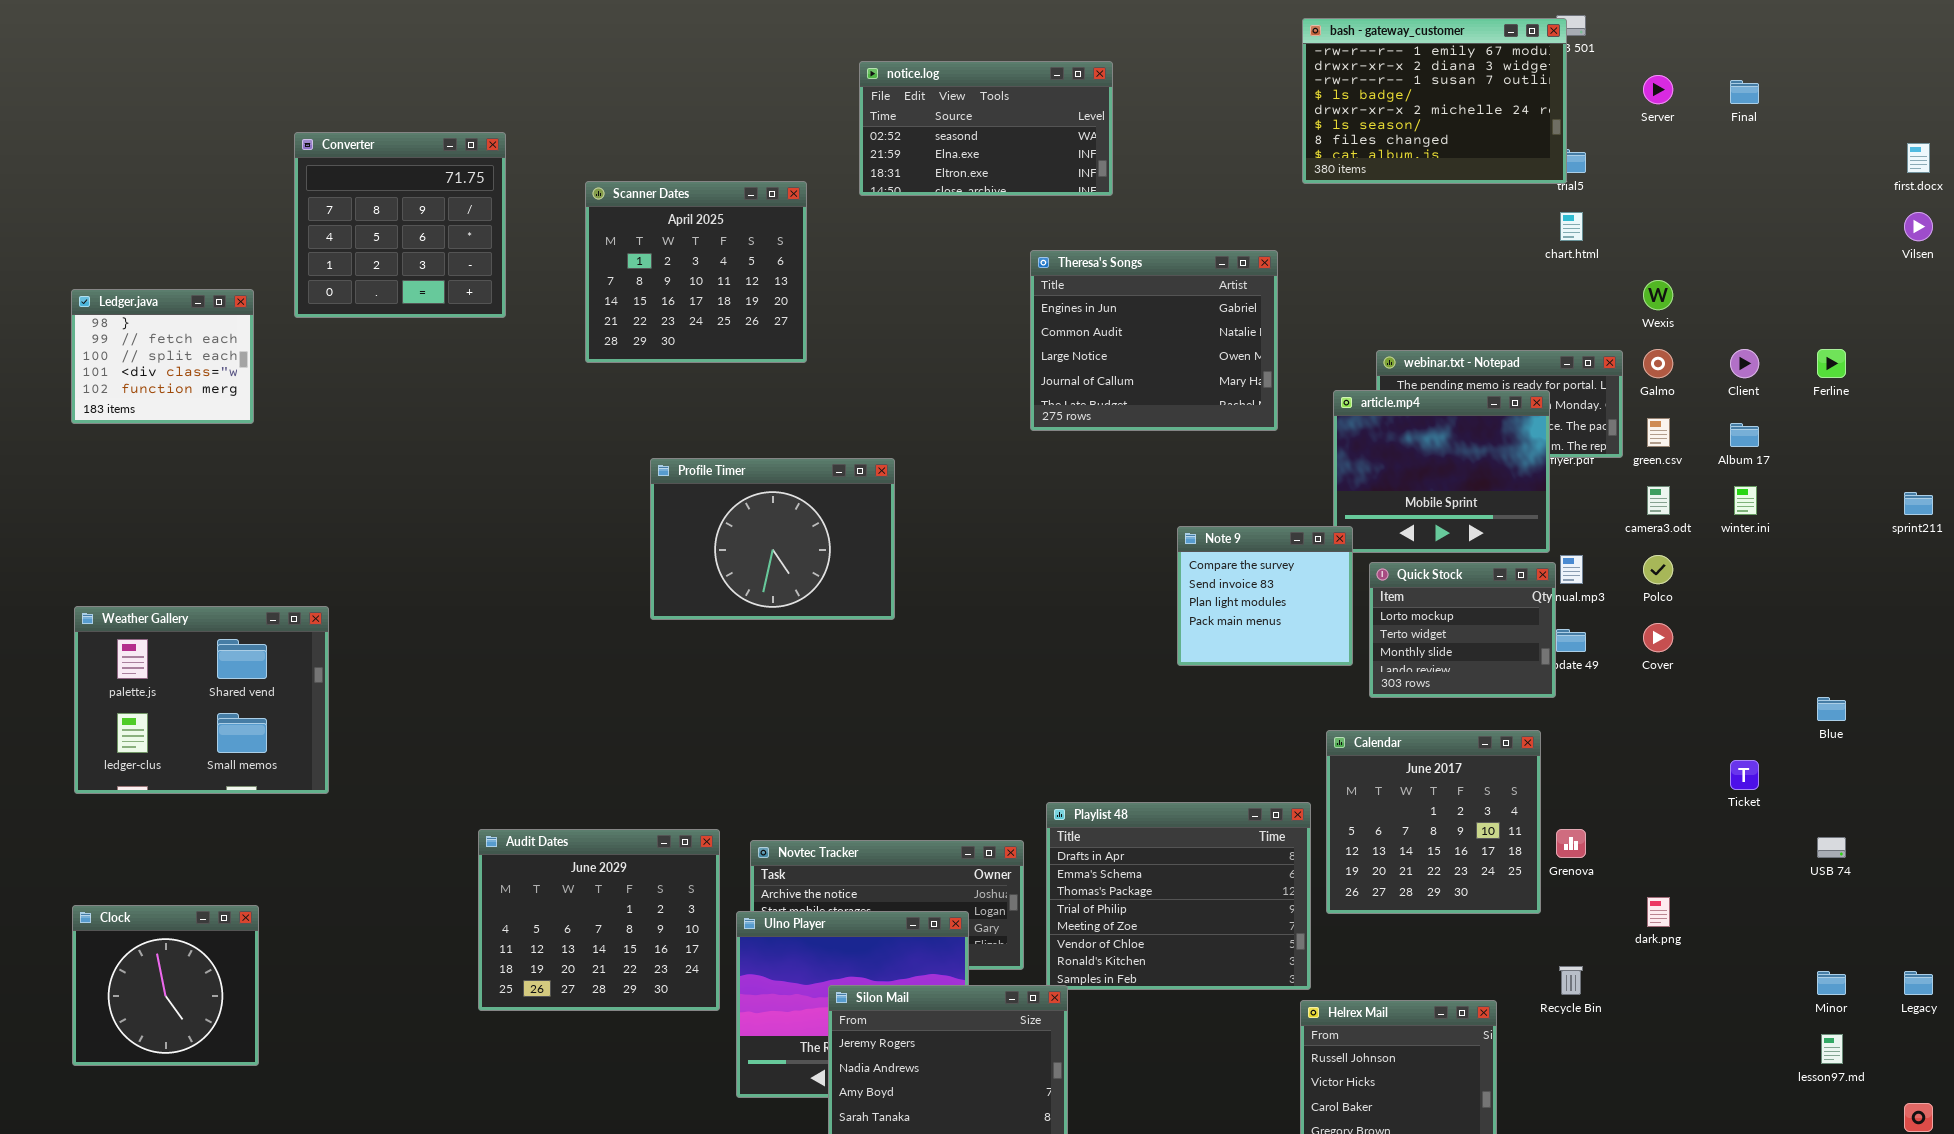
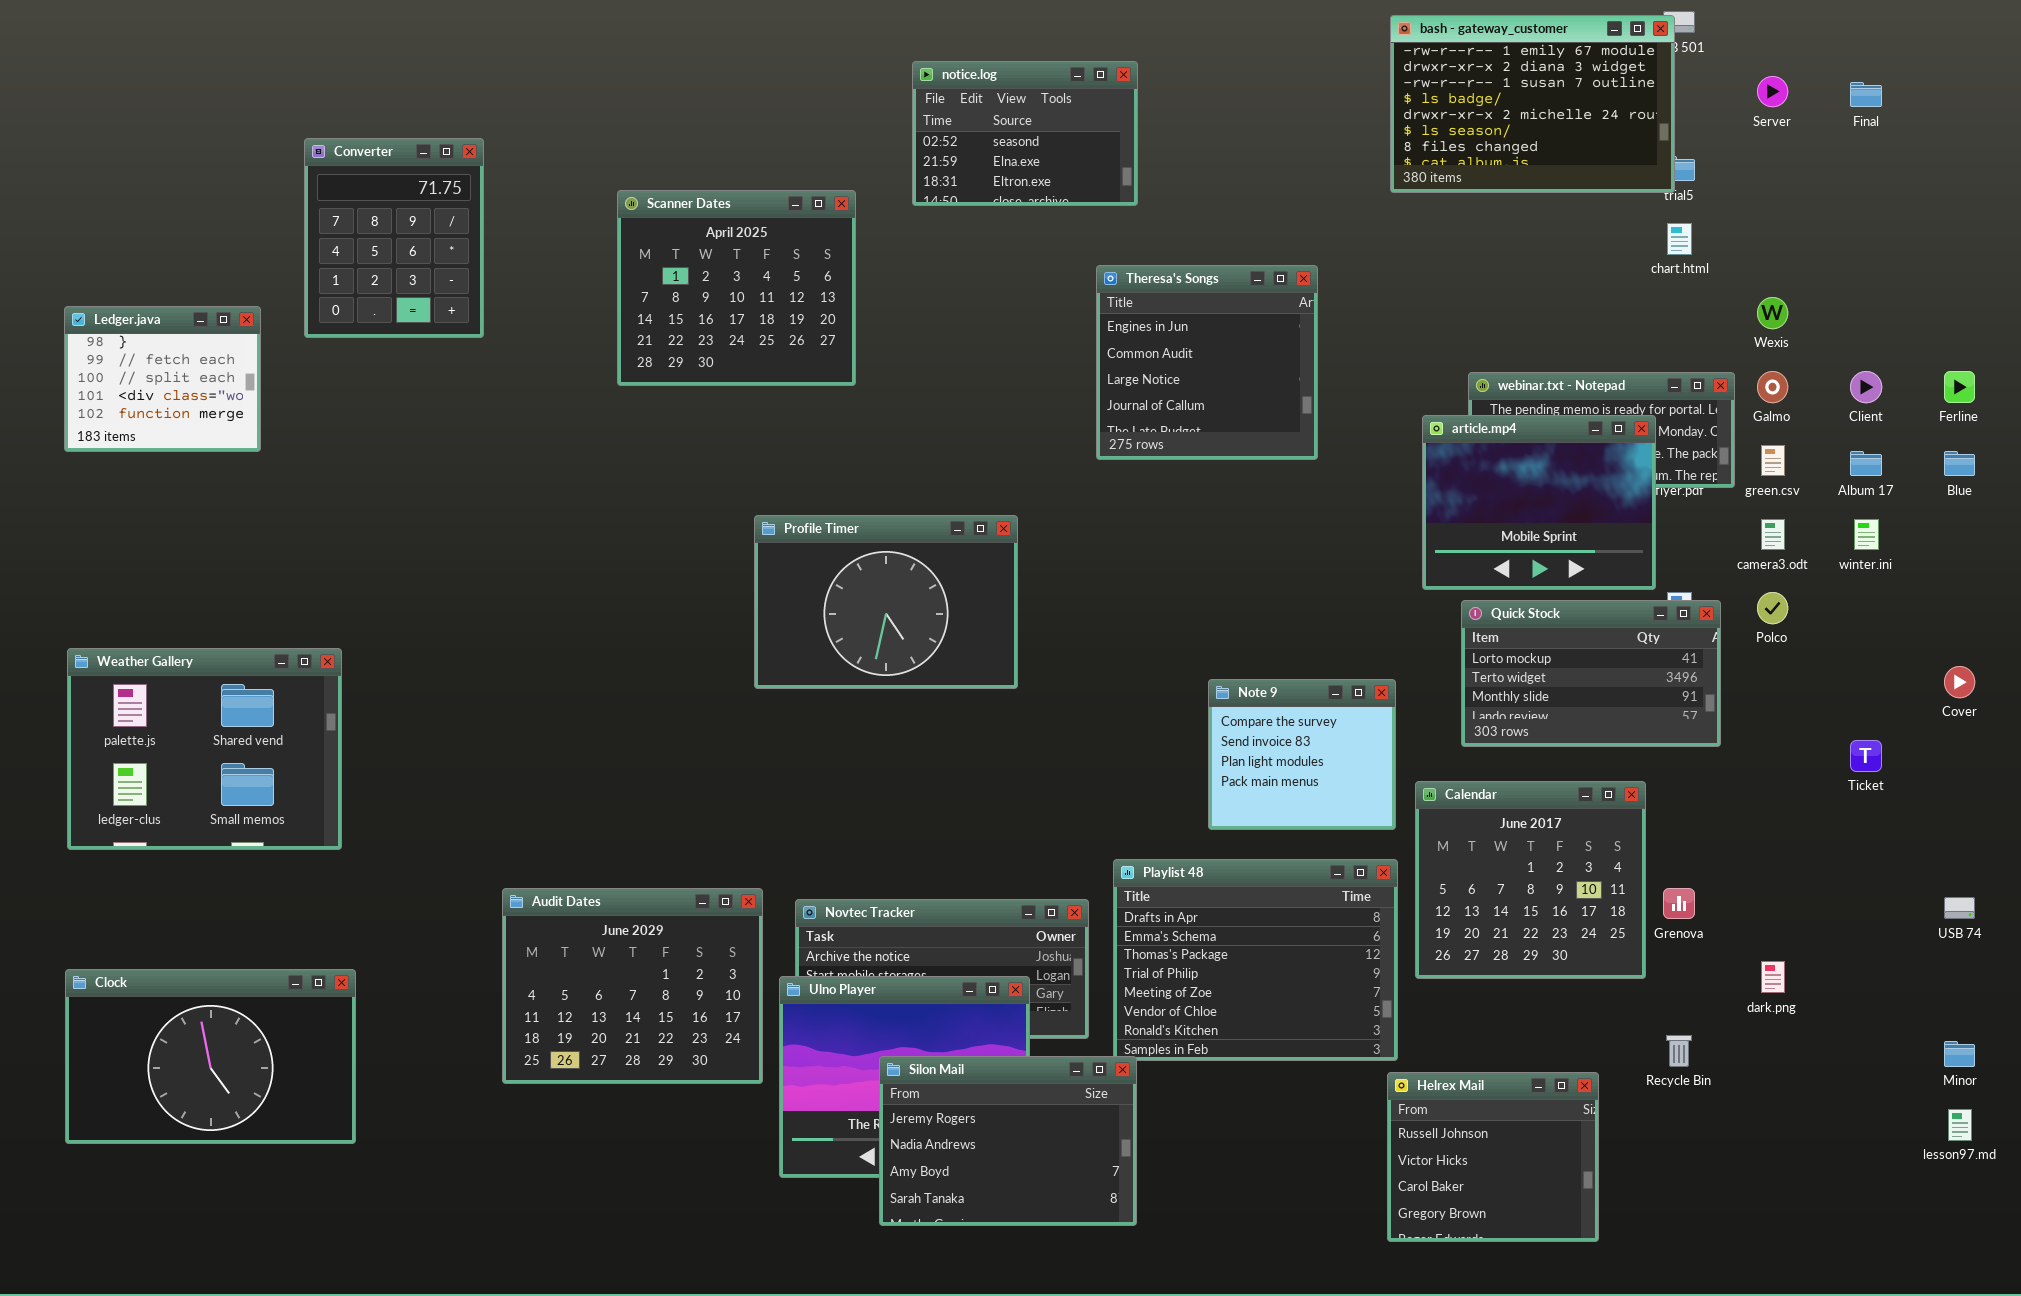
notice.log: [859,61,1113,196] -> [912,61,1138,206], resized
Converter: [294,132,506,318] -> [304,138,484,338], resized
Theresa's Songs: [1030,250,1278,431] -> [1096,265,1318,460], resized
Profile Timer: [650,458,895,620] -> [754,515,1018,689], moved
Note 9: [1177,526,1353,666] -> [1208,679,1396,830], moved
Quick Stock: [1369,562,1556,698] -> [1461,600,1721,747], resized
Cover: [1643,623,1673,652] -> [1944,666,1975,698], moved
Blue: [1817,697,1846,721] -> [1944,451,1975,476], moved
Ticket: [1730,760,1759,790] -> [1850,740,1882,772], moved
Clock: [72,905,259,1066] -> [65,969,356,1144], resized

